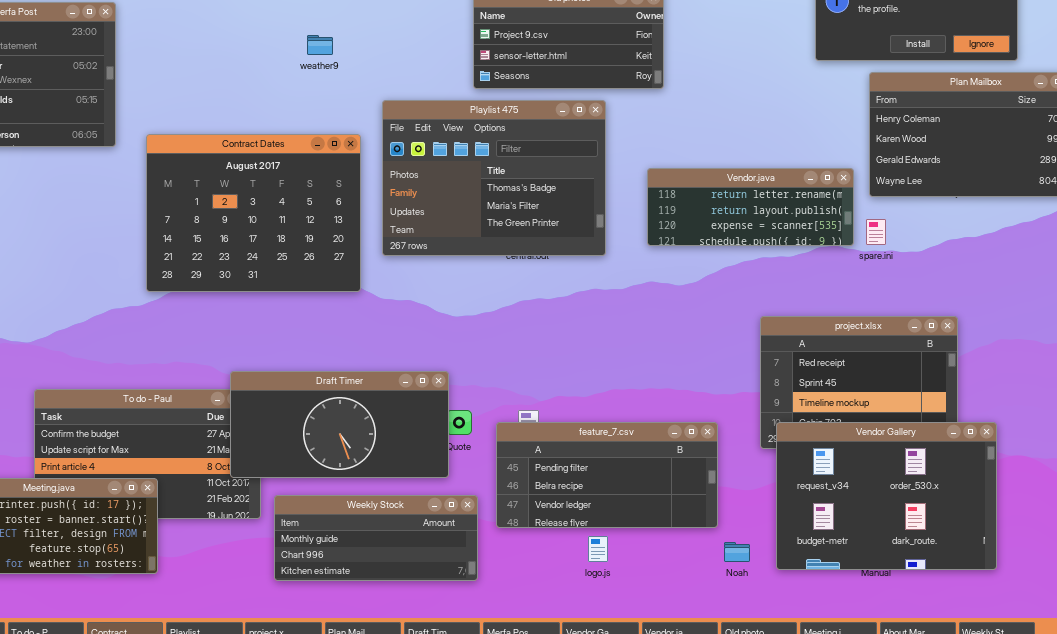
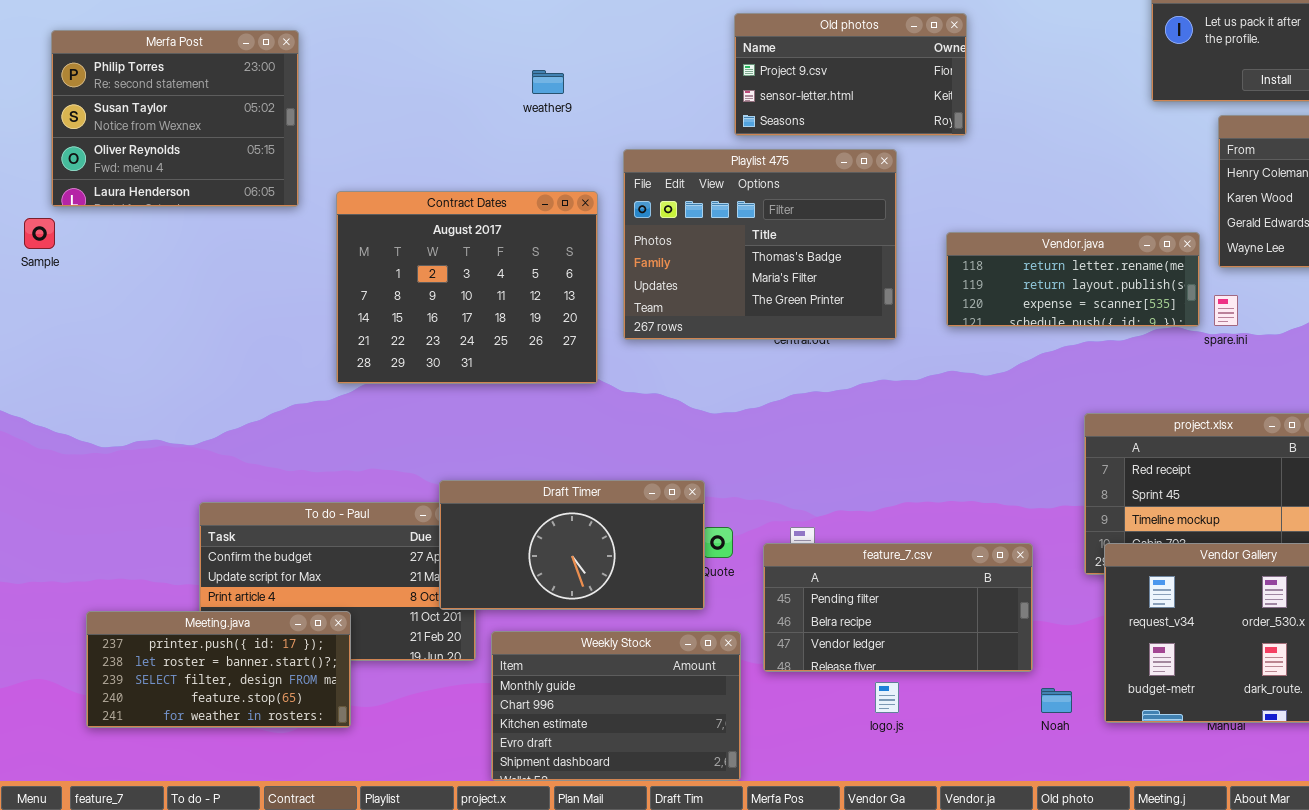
Weekly Stock: [274,495,478,581] -> [491,631,741,781], resized

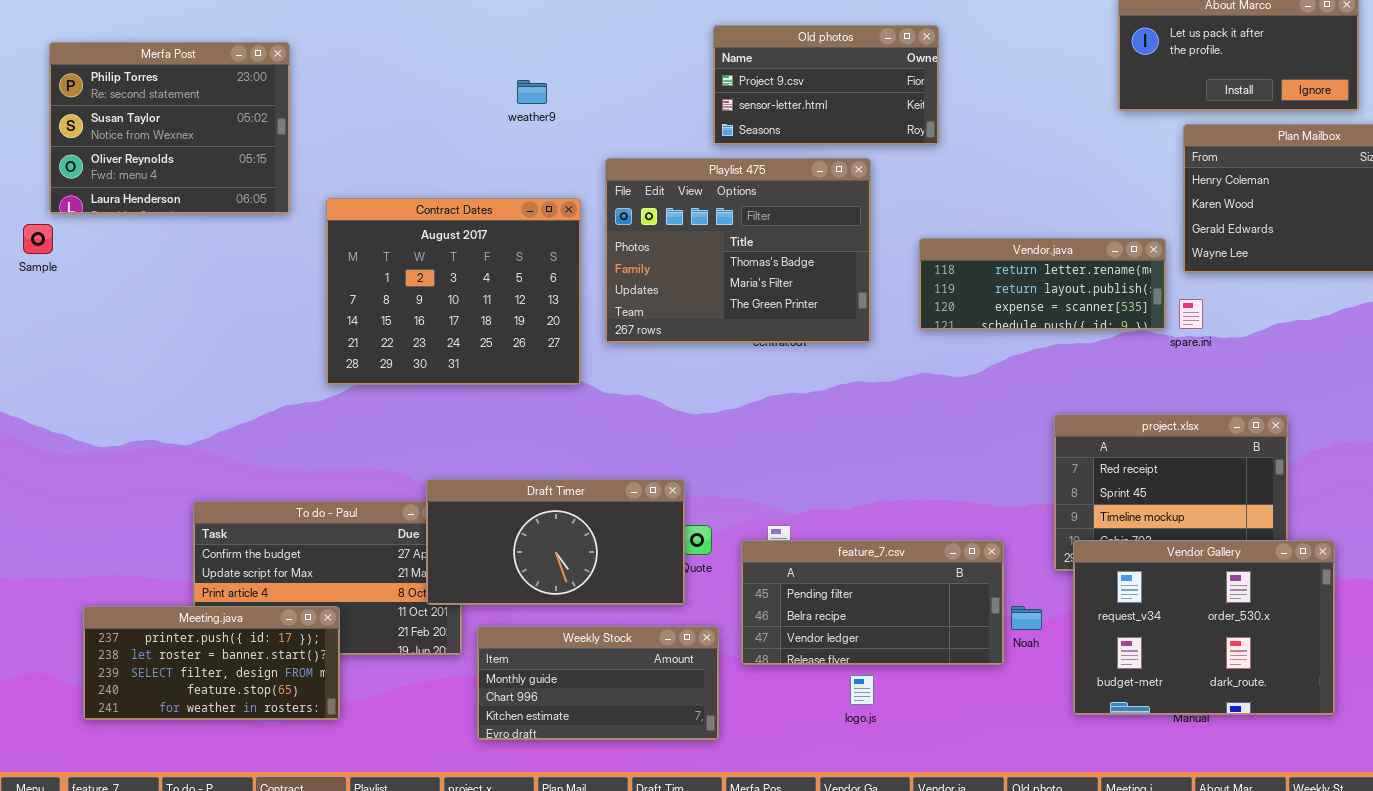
Weekly Stock: [491,631,741,781] -> [477,626,719,740], resized
Noah: [1041,688,1072,713] -> [1011,606,1042,630], moved

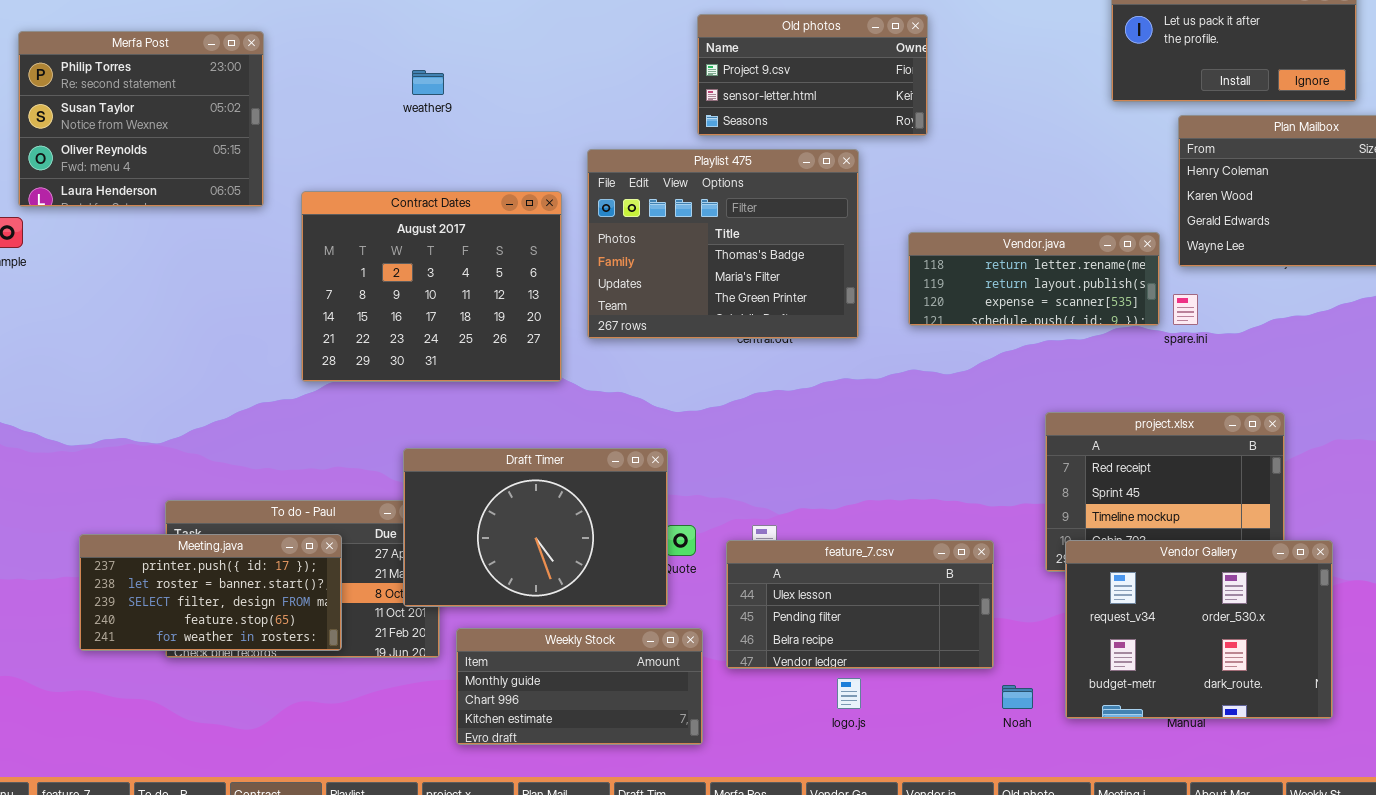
weather9: [517,80,547,104] -> [412,70,444,95], moved
Draft Timer: [426,479,685,605] -> [403,448,668,607], resized
feature_7.csv: [741,540,1004,665] -> [726,540,994,669], scrolled up 1 row
Meeting.java: [83,606,340,720] -> [79,534,342,651], moved
Noah: [1011,606,1042,630] -> [1002,685,1033,709], moved

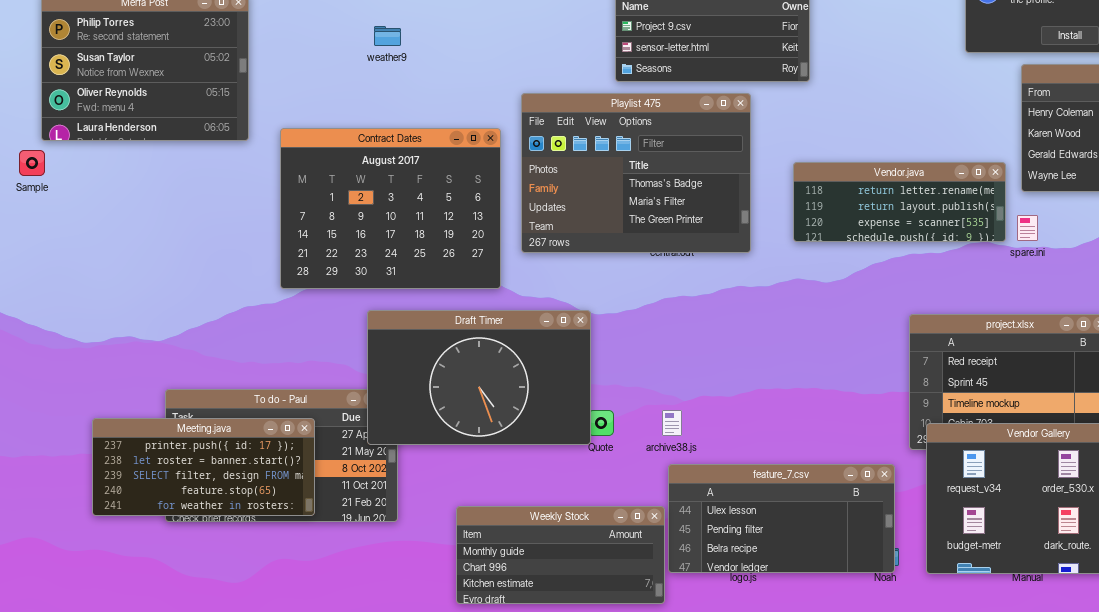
Draft Timer: [403,448,668,607] -> [367,310,591,445], moved
feature_7.csv: [726,540,994,669] -> [668,464,895,573], moved
Weekly Stock: [456,628,703,745] -> [456,506,665,604], moved

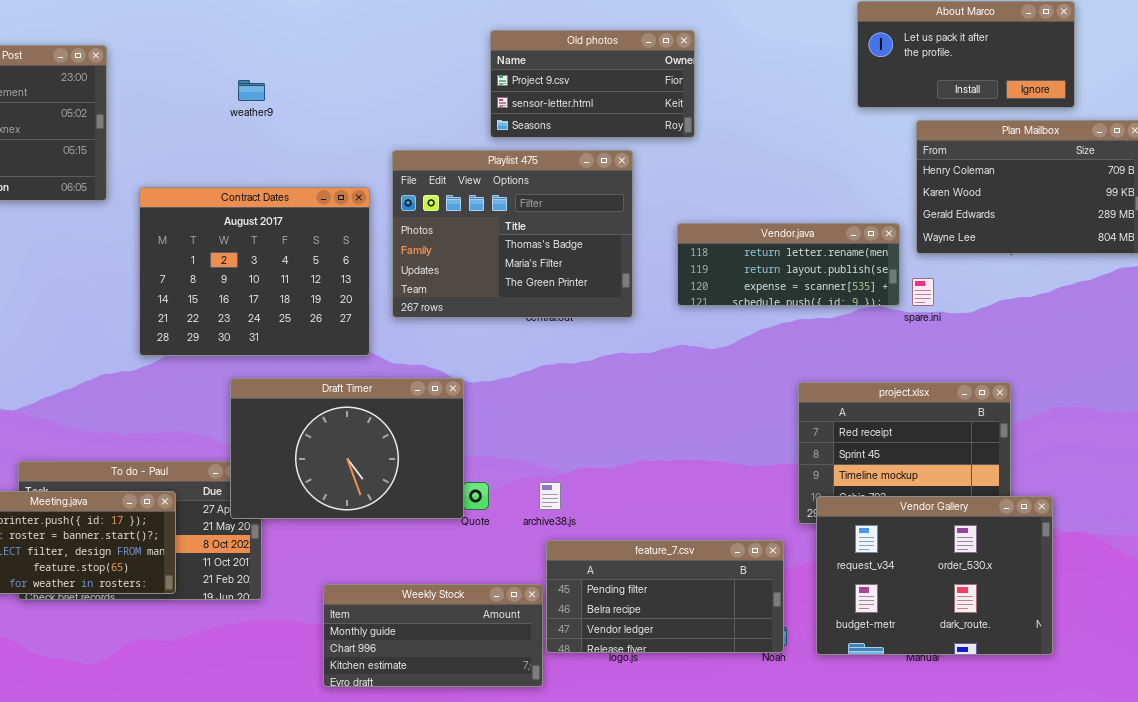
feature_7.csv: [668,464,895,573] -> [546,540,784,653], scrolled down 1 row

